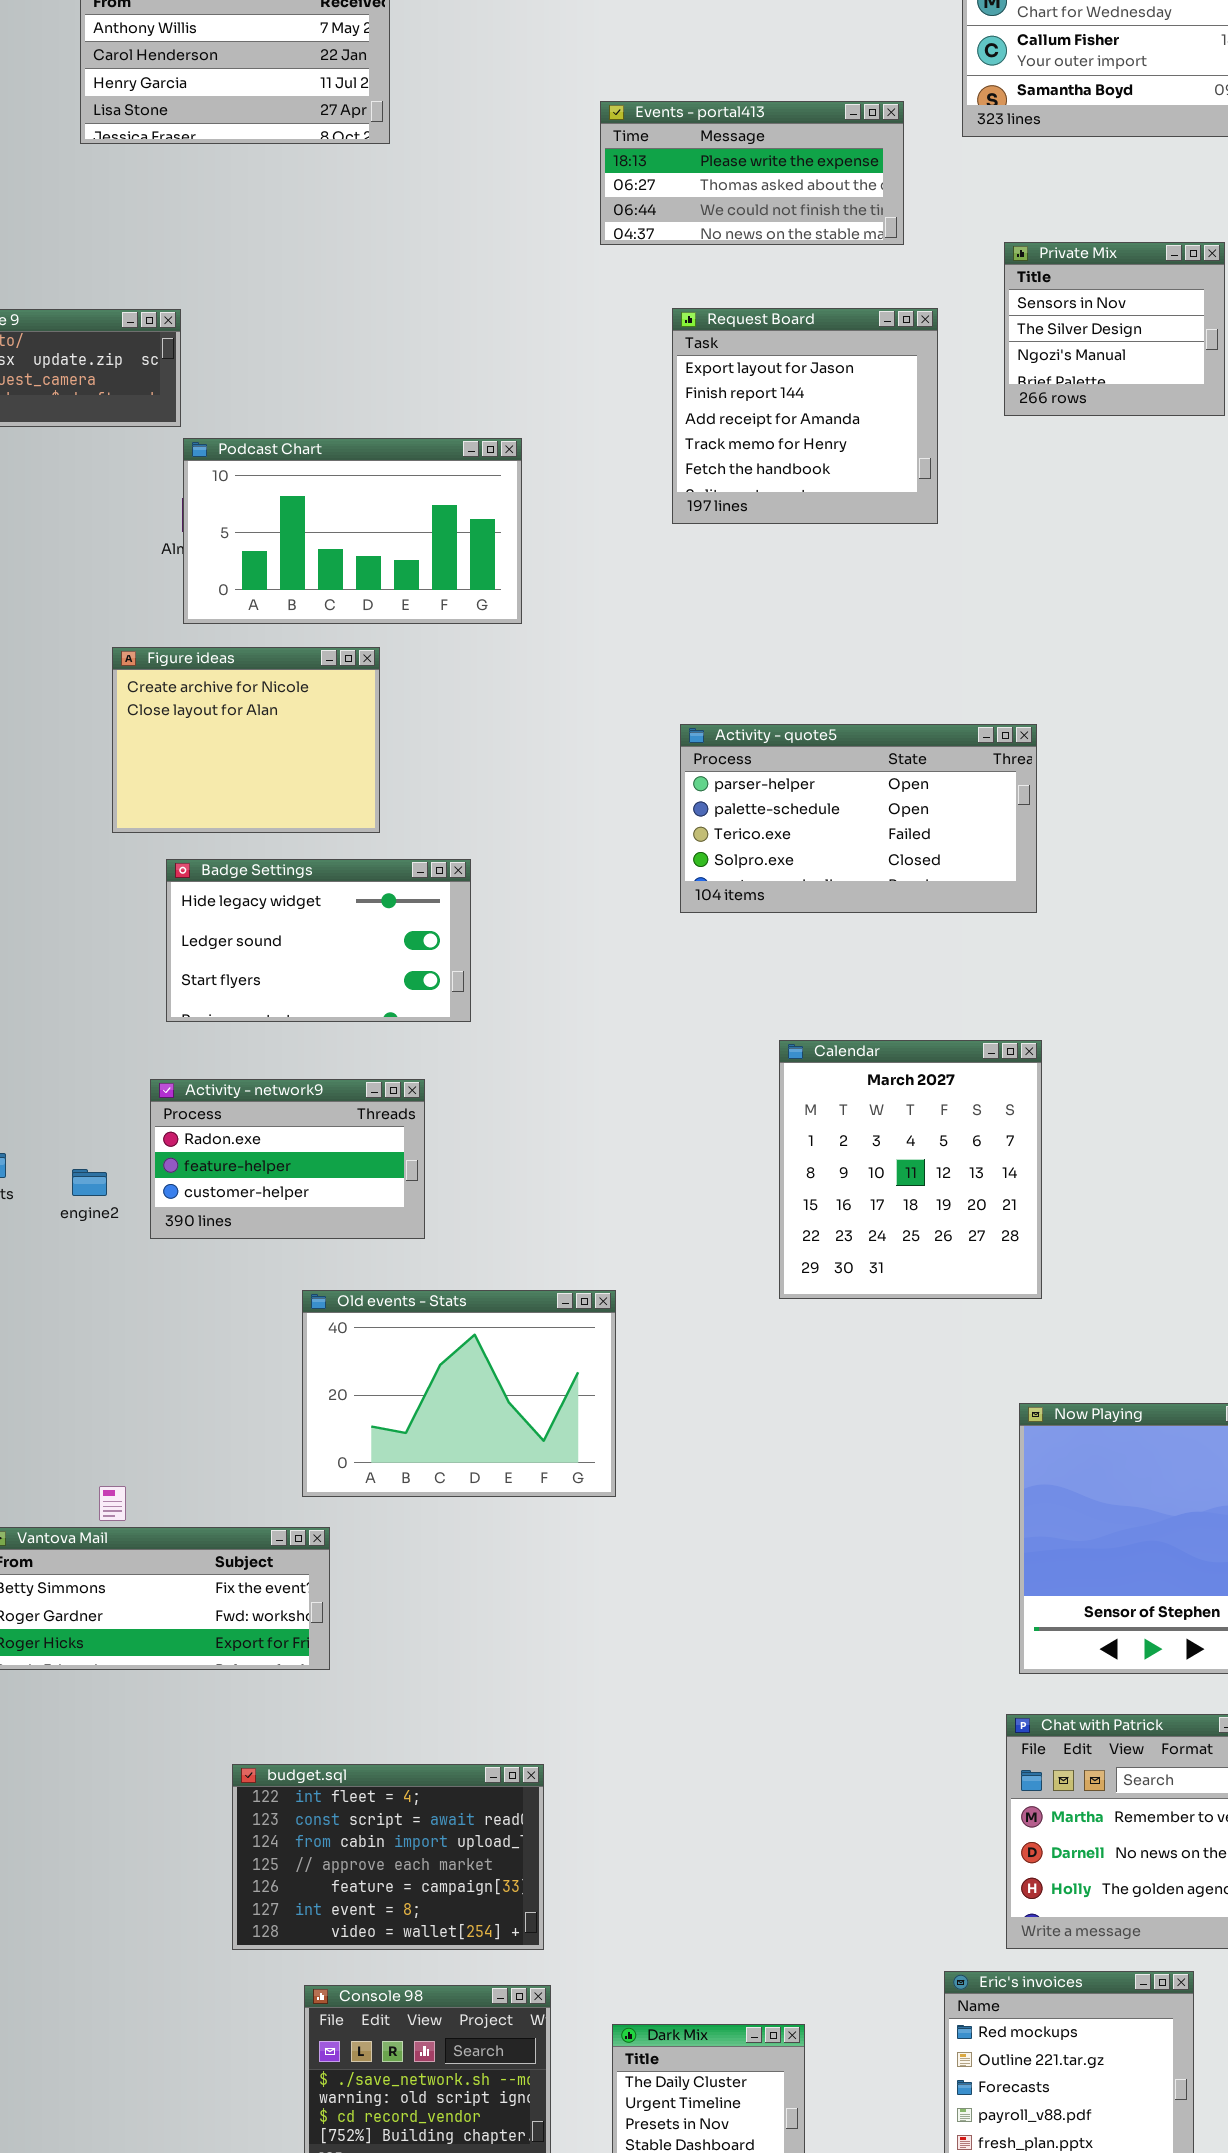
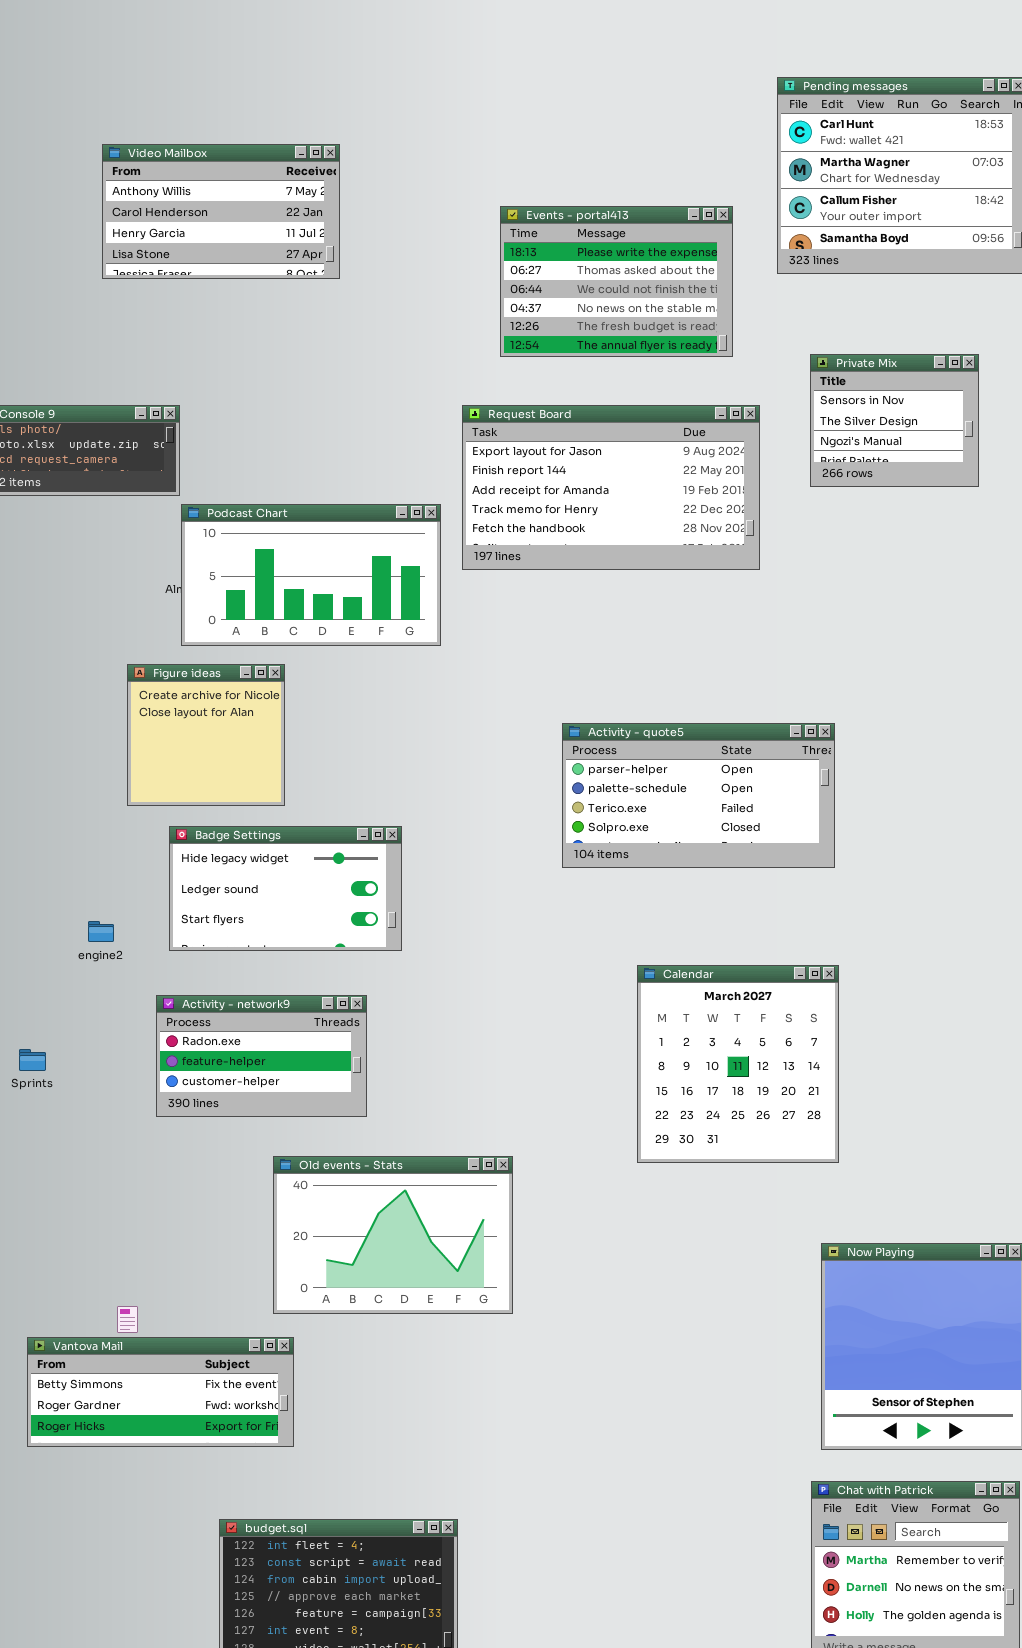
Events - portal413: [600,101,904,245] -> [500,206,733,357], resized
Request Board: [672,308,938,524] -> [462,405,760,570], resized
Figure ideas: [112,647,380,833] -> [127,664,285,806], resized
engine2: [72,1169,107,1196] -> [88,921,114,942], moved

